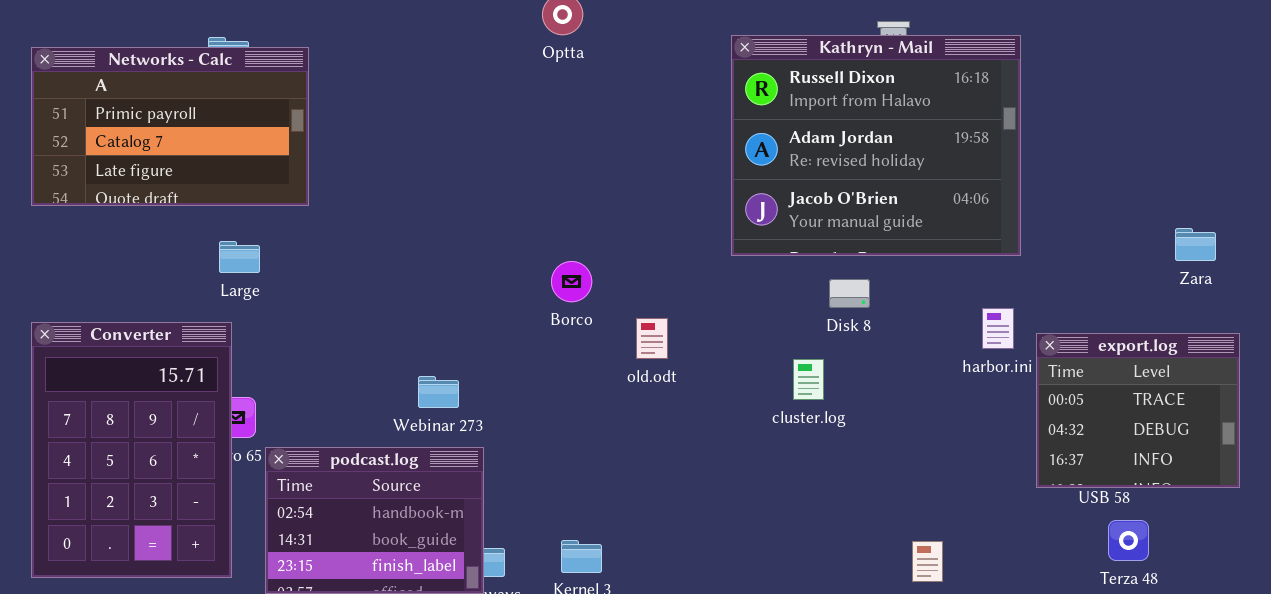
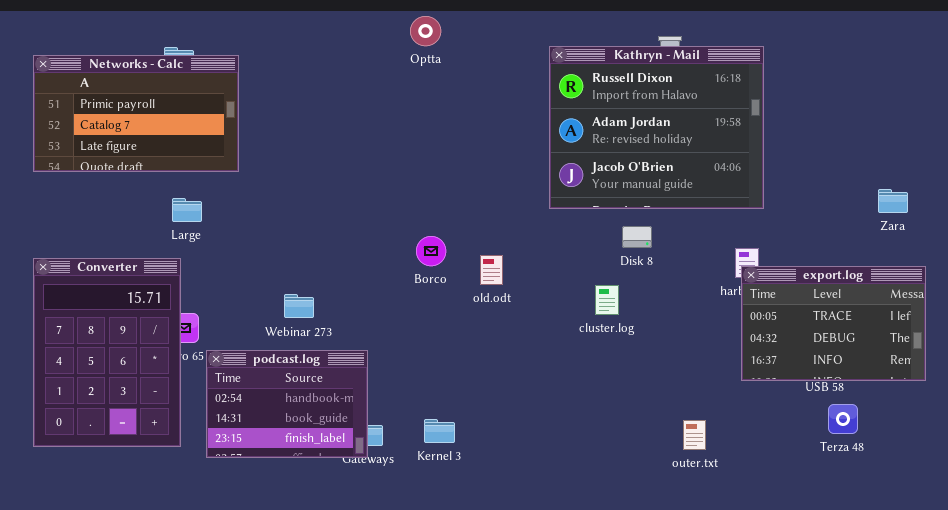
Borco: [551,261,592,302] -> [416,236,446,266], moved
export.log: [1036,333,1240,488] -> [741,266,926,381], resized
Webinar 273: [418,376,459,408] -> [284,294,314,318], moved

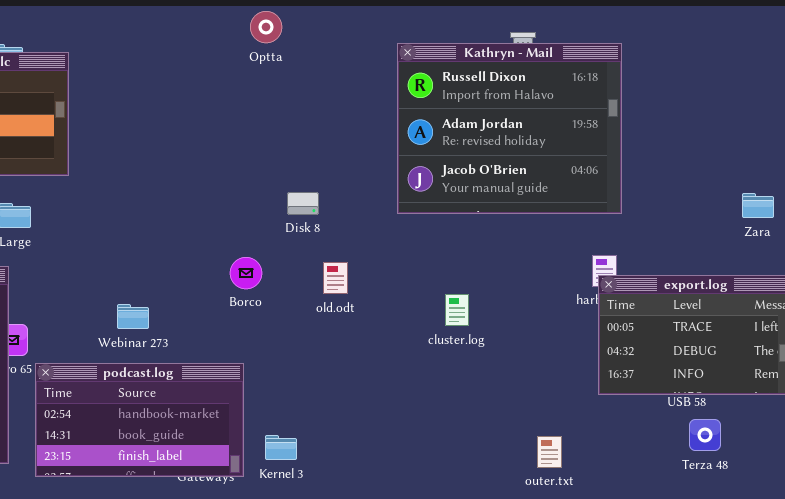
Disk 8: [622,226,652,248] -> [287,192,319,215], moved
Borco: [416,236,446,266] -> [230,257,262,289], moved
podcast.log: [206,350,368,458] -> [35,363,244,477], resized

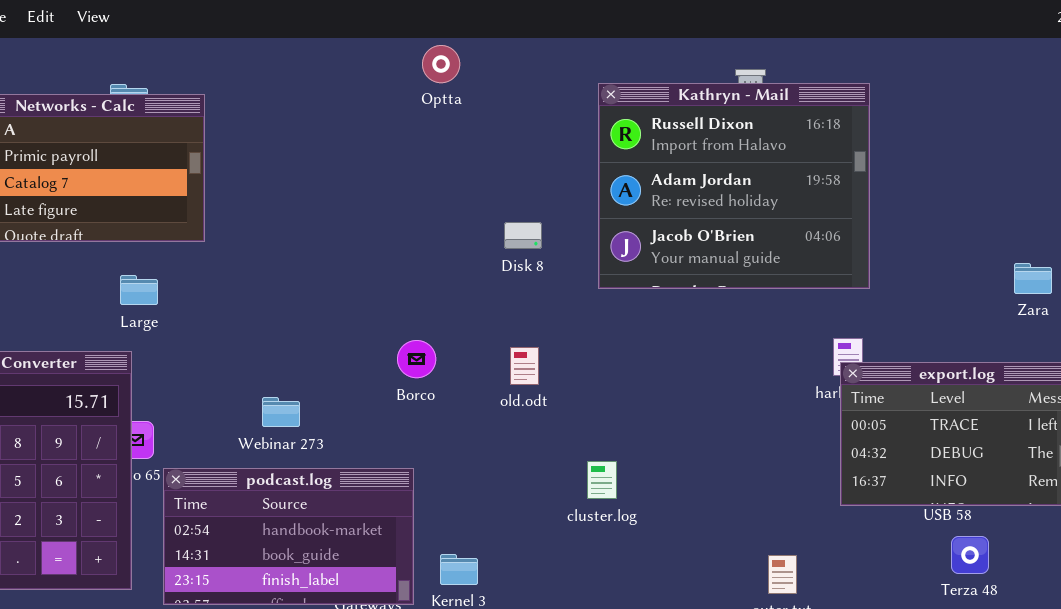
Disk 8: [287,192,319,215] -> [504,222,542,249], moved
cluster.log: [445,294,469,326] -> [587,461,617,499], moved

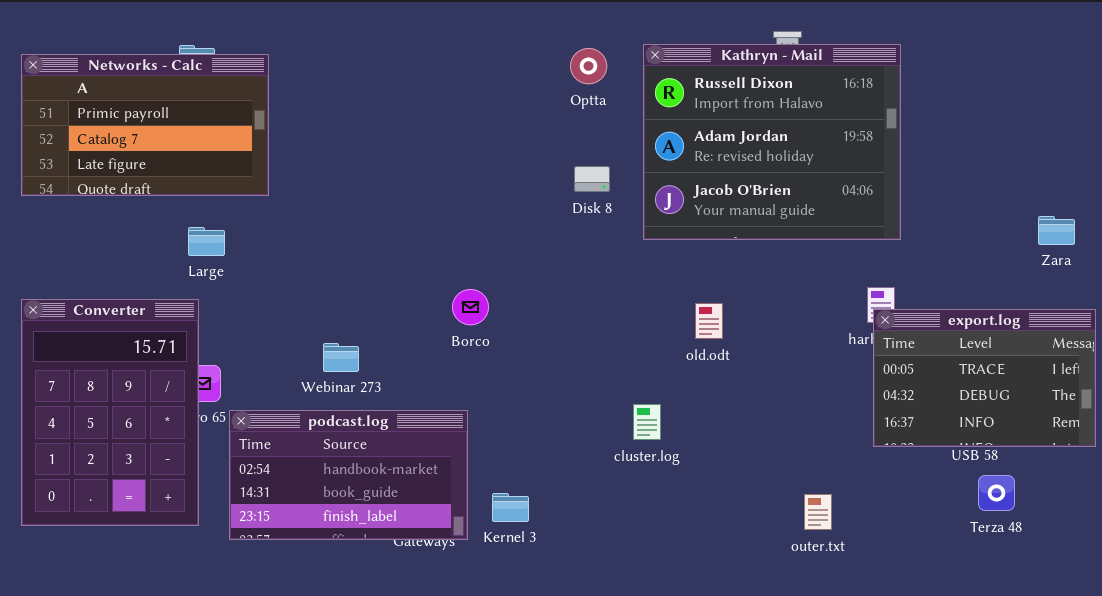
Optta: [422,45,460,83] -> [570,48,607,84], moved
Disk 8: [504,222,542,249] -> [574,166,610,192], moved
old.odt: [510,347,539,385] -> [695,303,723,339], moved

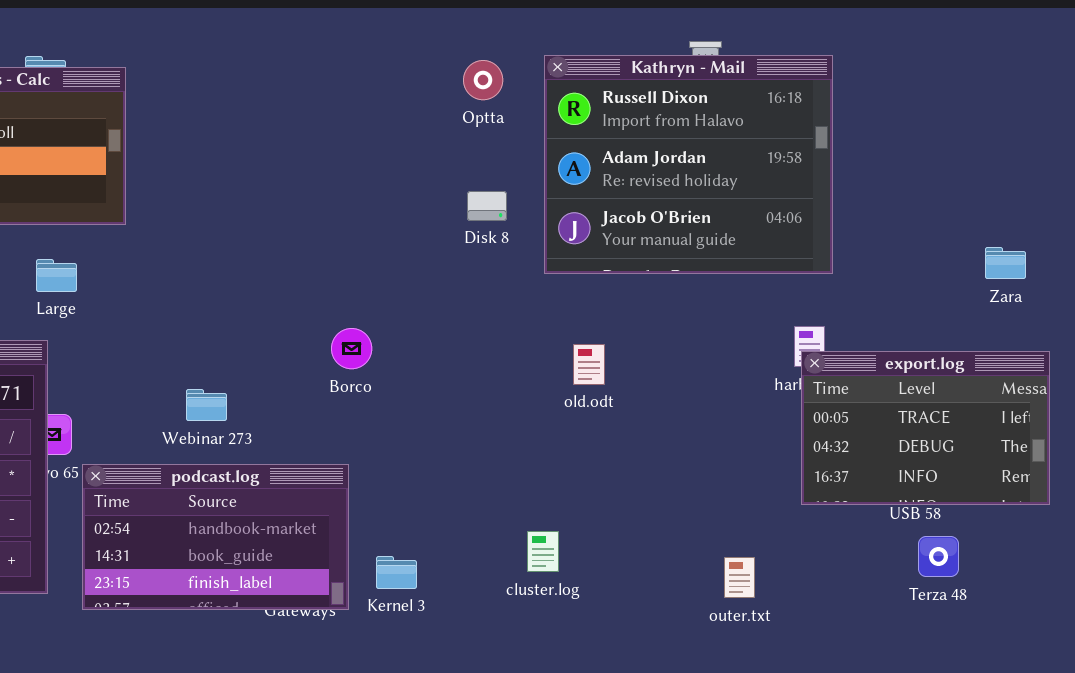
old.odt: [695,303,723,339] -> [573,344,605,385], moved
cluster.log: [633,404,661,440] -> [527,531,559,572], moved

